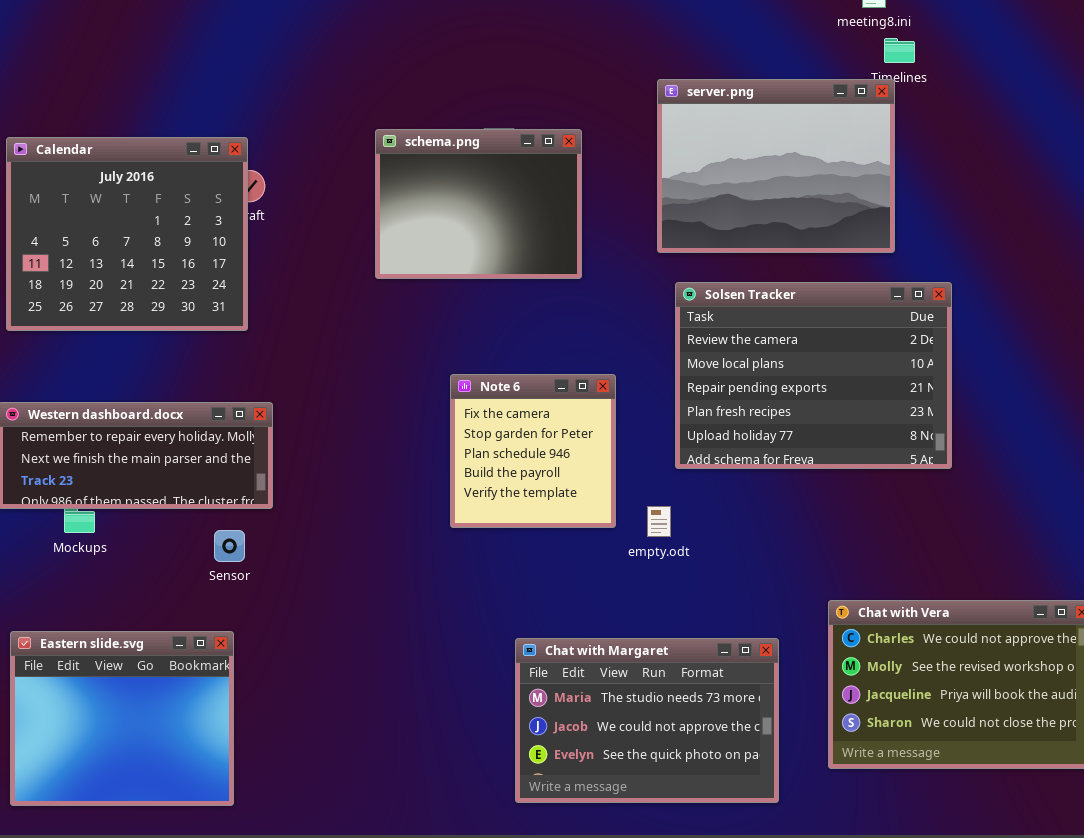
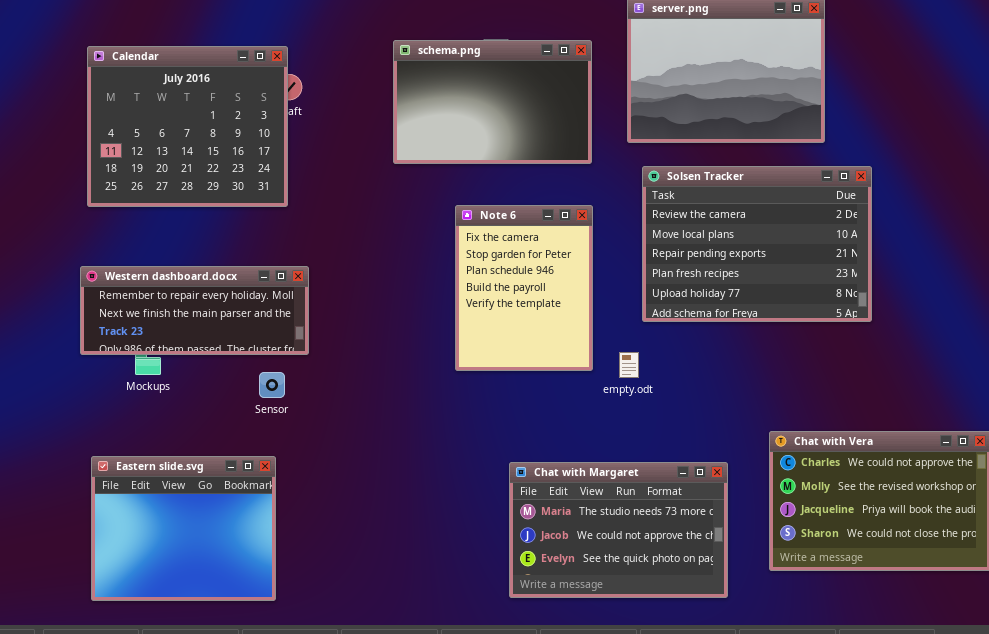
schema.png: [375,129,582,279] -> [393,40,592,164], resized
Note 6: [450,374,616,528] -> [455,205,593,371], resized

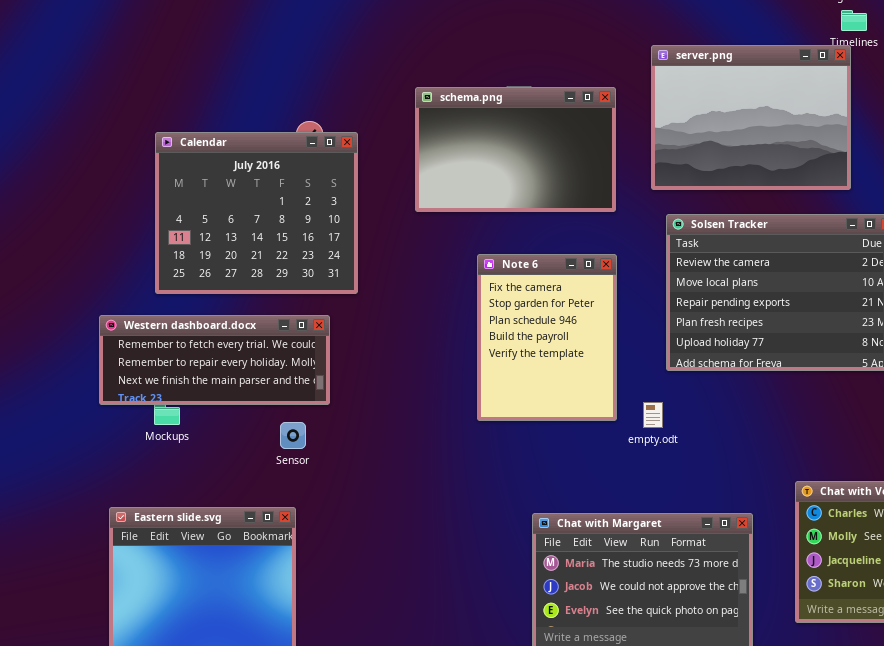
Calendar: [87,46,288,207] -> [155,132,358,294], moved
Western dashboard.docx: [80,266,309,355] -> [99,315,330,405], scrolled up 1 row

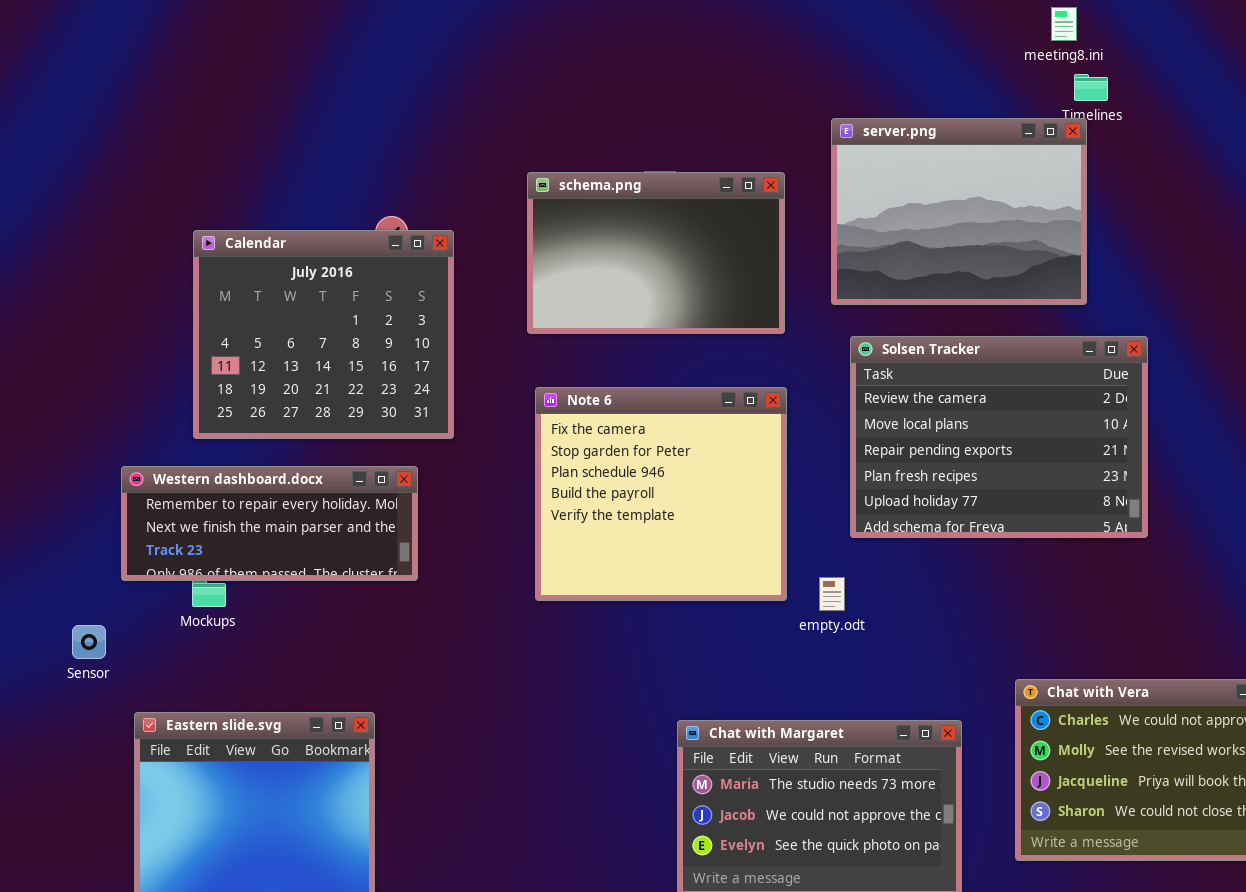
Note 6: [477,254,617,421] -> [535,387,787,601], resized
Western dashboard.docx: [99,315,330,405] -> [121,466,418,581], scrolled down 1 row
Sensor: [280,422,306,449] -> [72,625,106,659], moved

